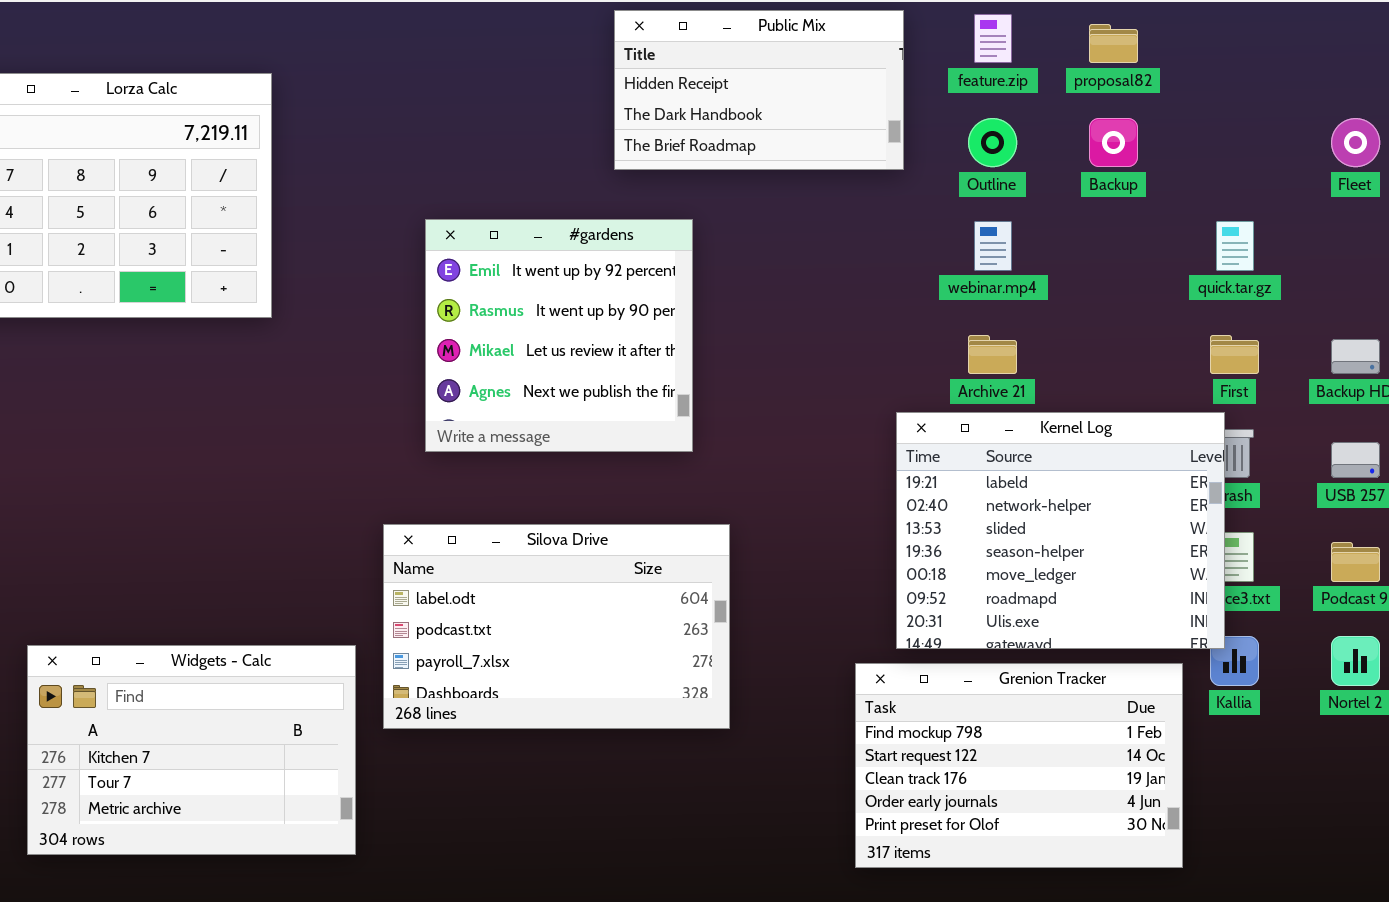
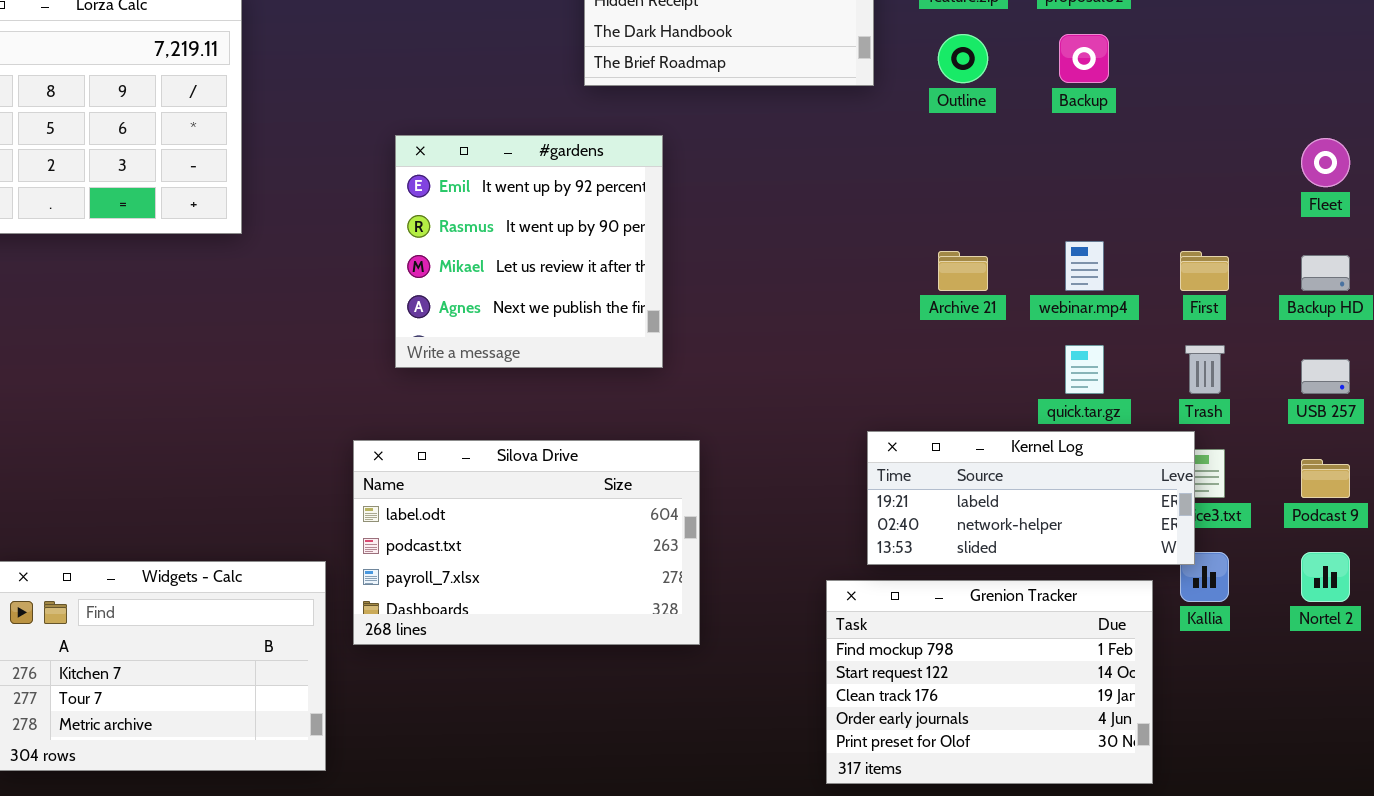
Fleet: [1331,118,1380,167] -> [1301,138,1350,187], moved
webinar.mp4: [974,221,1012,271] -> [1065,241,1104,291], moved
quick.tar.gz: [1216,221,1254,271] -> [1065,345,1104,394], moved
Kernel Log: [896,412,1225,649] -> [867,431,1195,565], resized

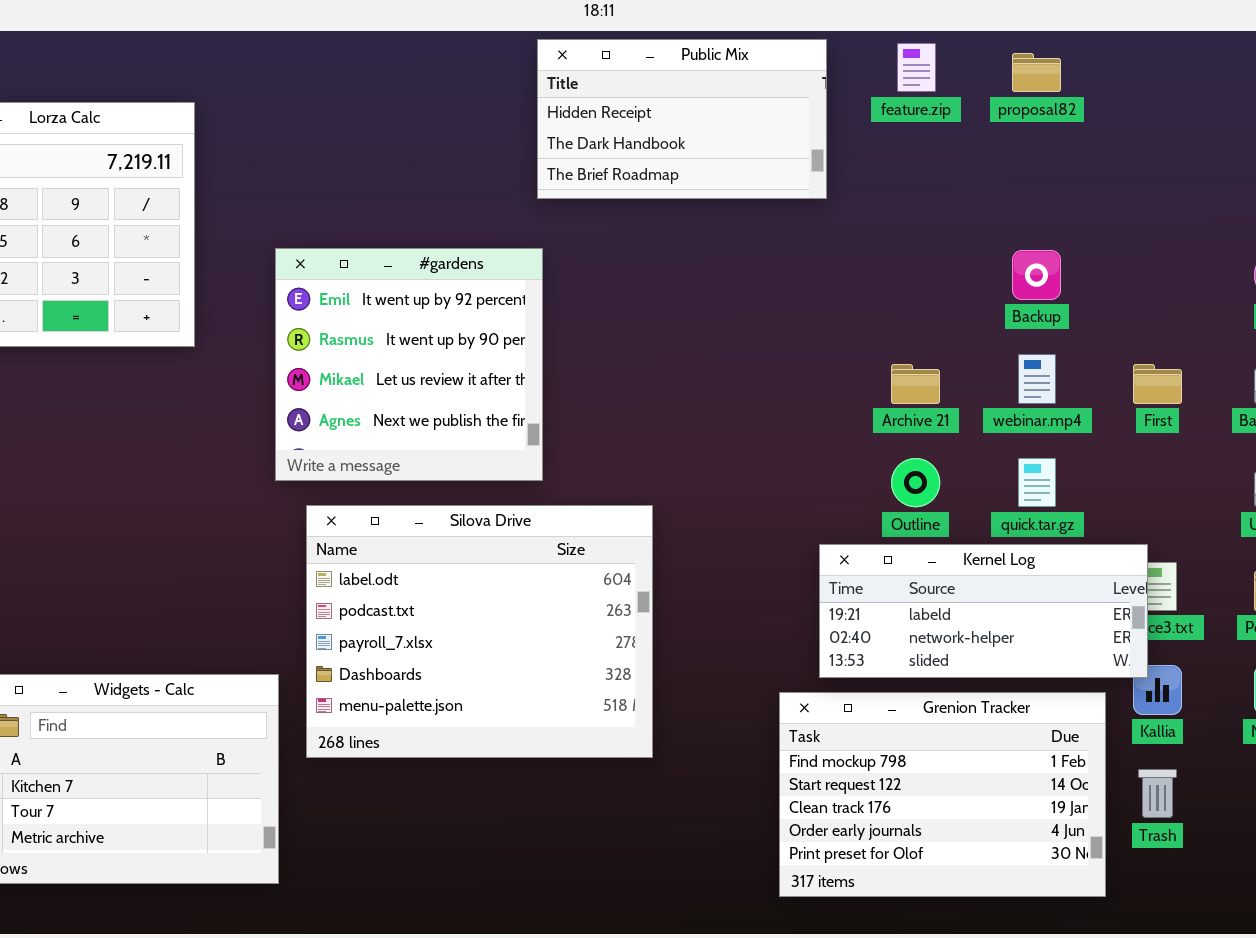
Outline: [938,34,988,83] -> [891,458,940,507], moved
Backup: [1059,34,1109,83] -> [1012,250,1061,300], moved
#gardens: [395,135,663,368] -> [275,248,543,481], moved
Trash: [1185,345,1225,394] -> [1138,769,1177,818], moved
Silova Drive: [353,440,700,645] -> [306,505,653,758], resized

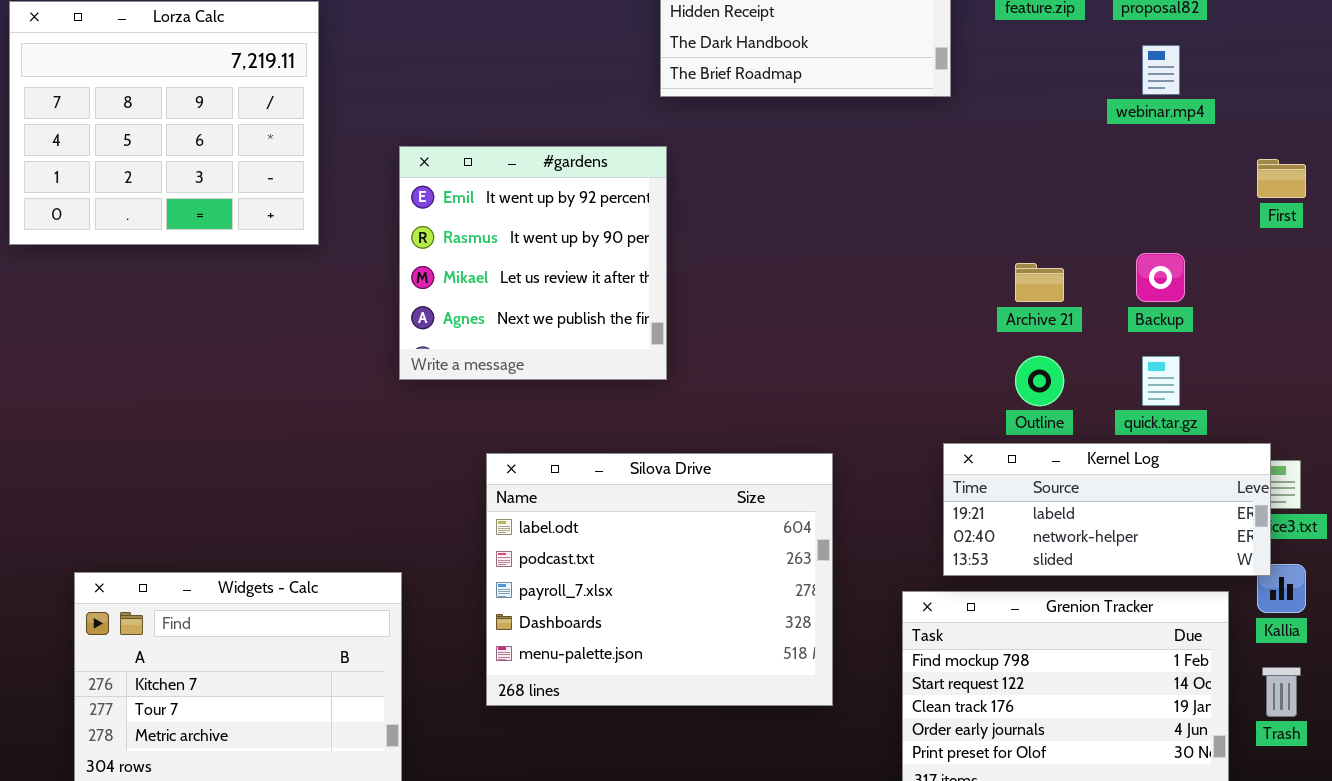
Backup: [1012,250,1061,300] -> [1136,253,1185,302], moved
webinar.mp4: [1018,354,1056,404] -> [1142,45,1180,95], moved
First: [1133,364,1182,404] -> [1257,159,1306,198], moved
Silova Drive: [306,505,653,758] -> [486,453,833,706], moved

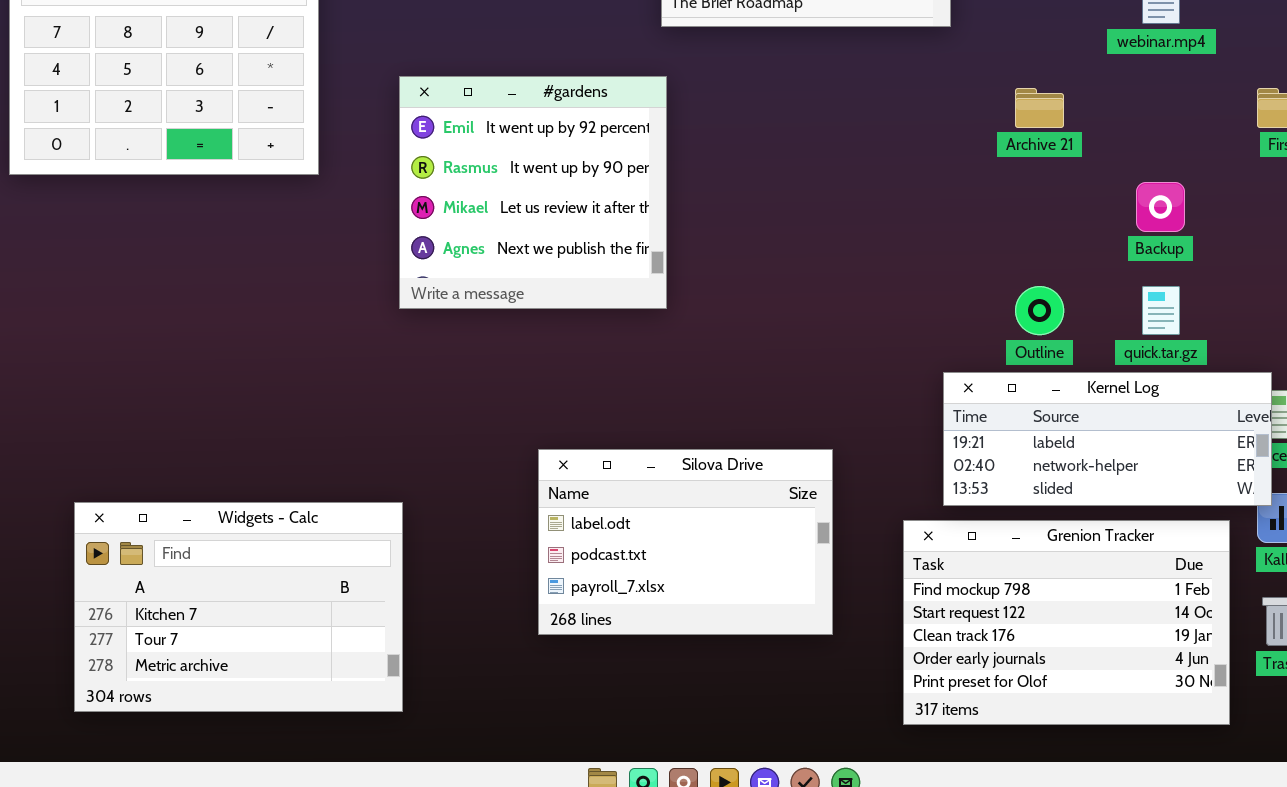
Archive 21: [1015,263,1064,302] -> [1015,88,1064,128], moved
Silova Drive: [486,453,833,706] -> [538,449,833,635], resized

